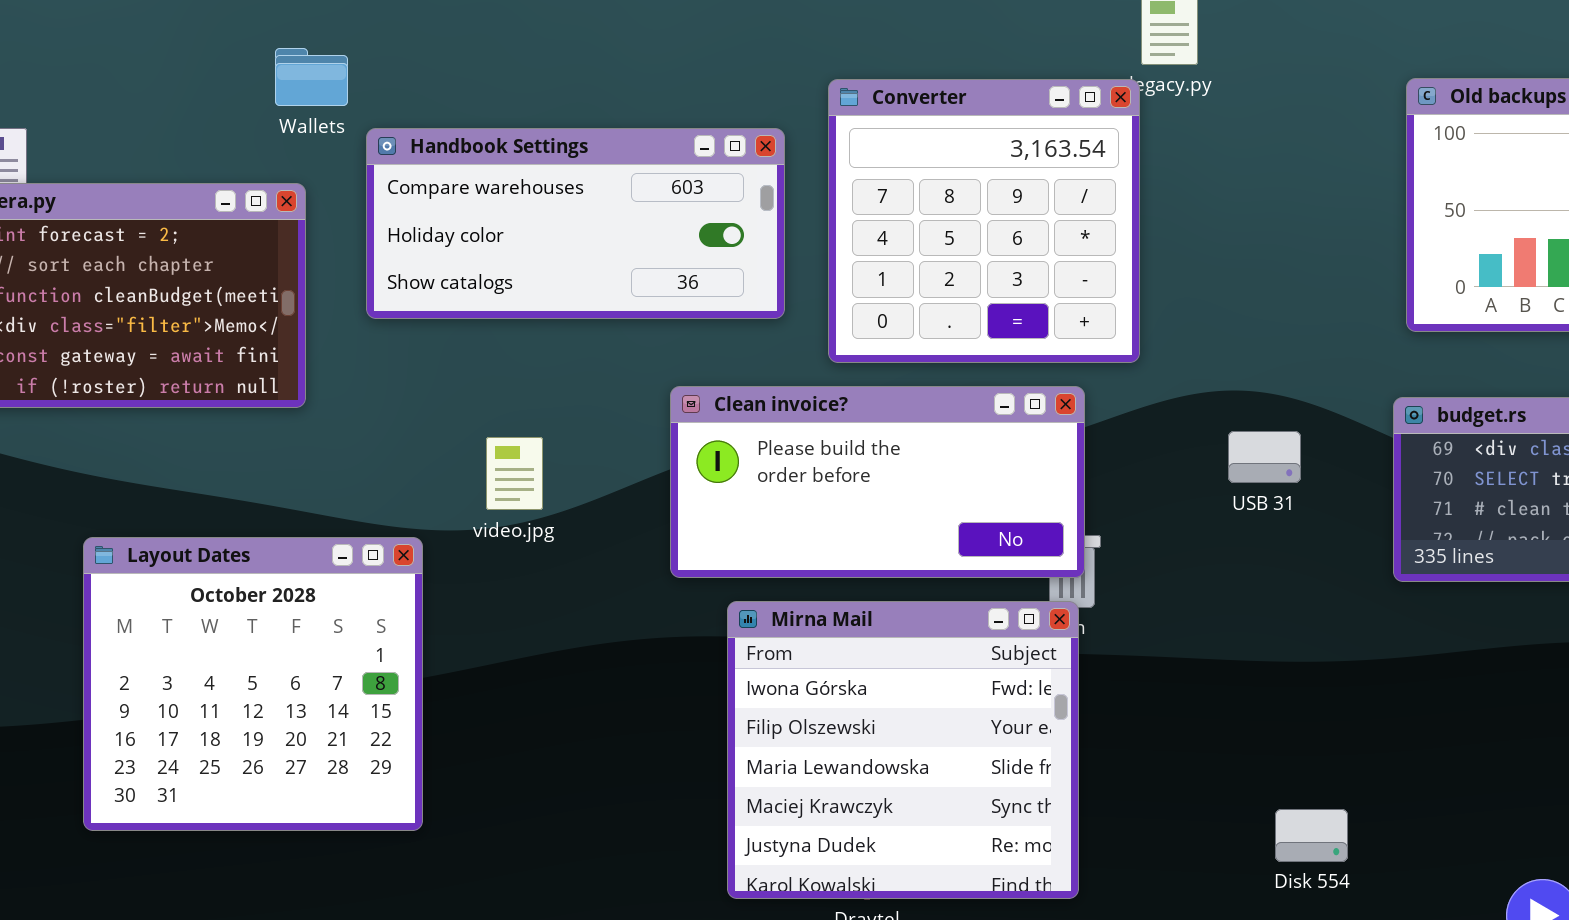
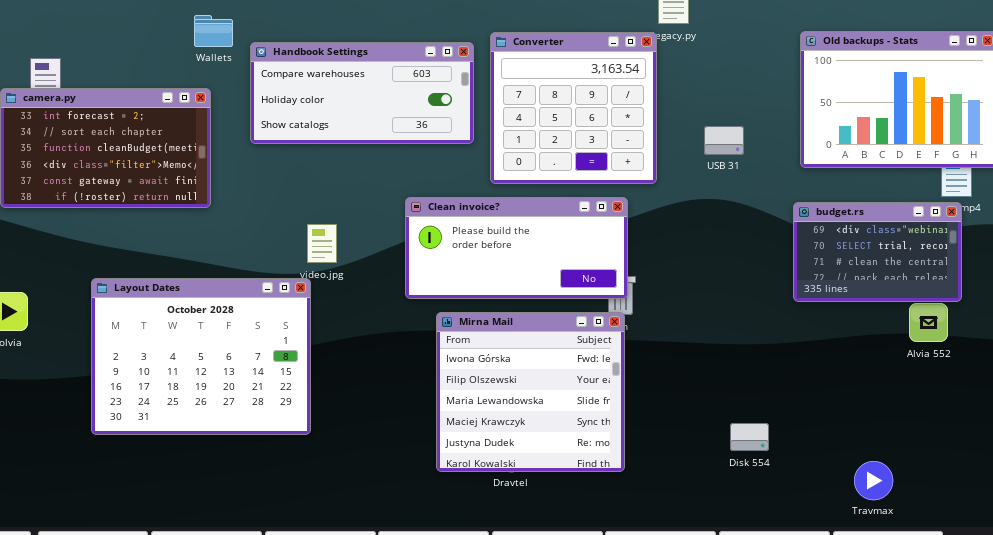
Handbook Settings: [366,128,785,319] -> [250,42,474,144], moved
USB 31: [1228,431,1301,483] -> [704,126,744,155], moved
Layout Dates: [83,537,423,831] -> [91,278,311,435], resized

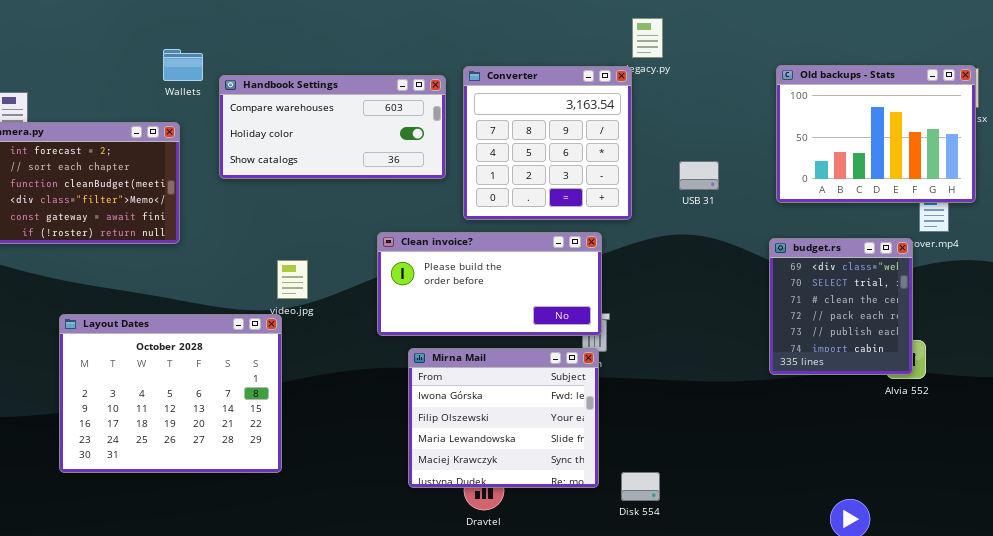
budget.rs: [793,202,962,302] -> [769,238,913,375], resized
Mirna Mail: [436,312,625,472] -> [408,348,599,488], resized
Disk 554: [730,423,769,451] -> [621,472,660,501], moved

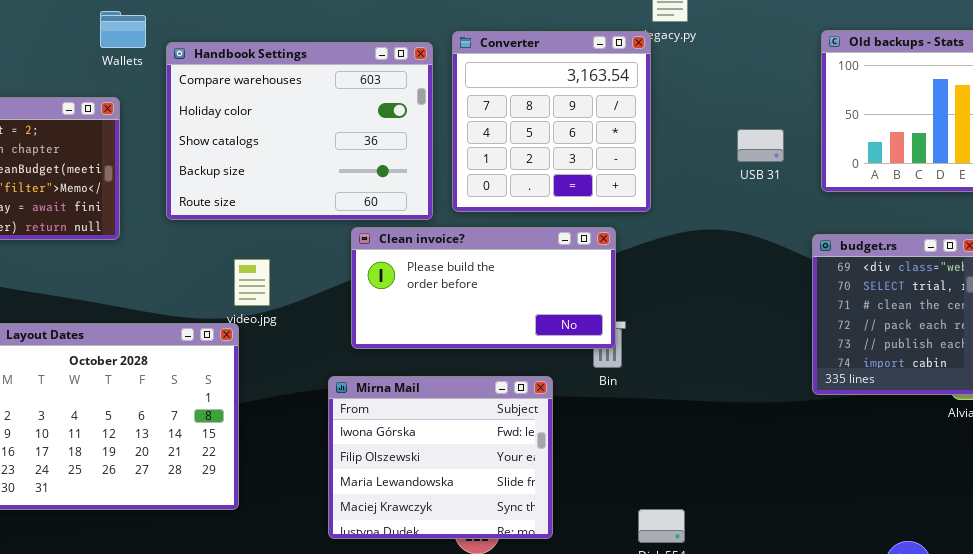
Handbook Settings: [219,75,446,179] -> [166,42,433,220], resized
USB 31: [679,161,719,190] -> [737,129,784,162], moved
Mirna Mail: [408,348,599,488] -> [328,376,553,539], moved

